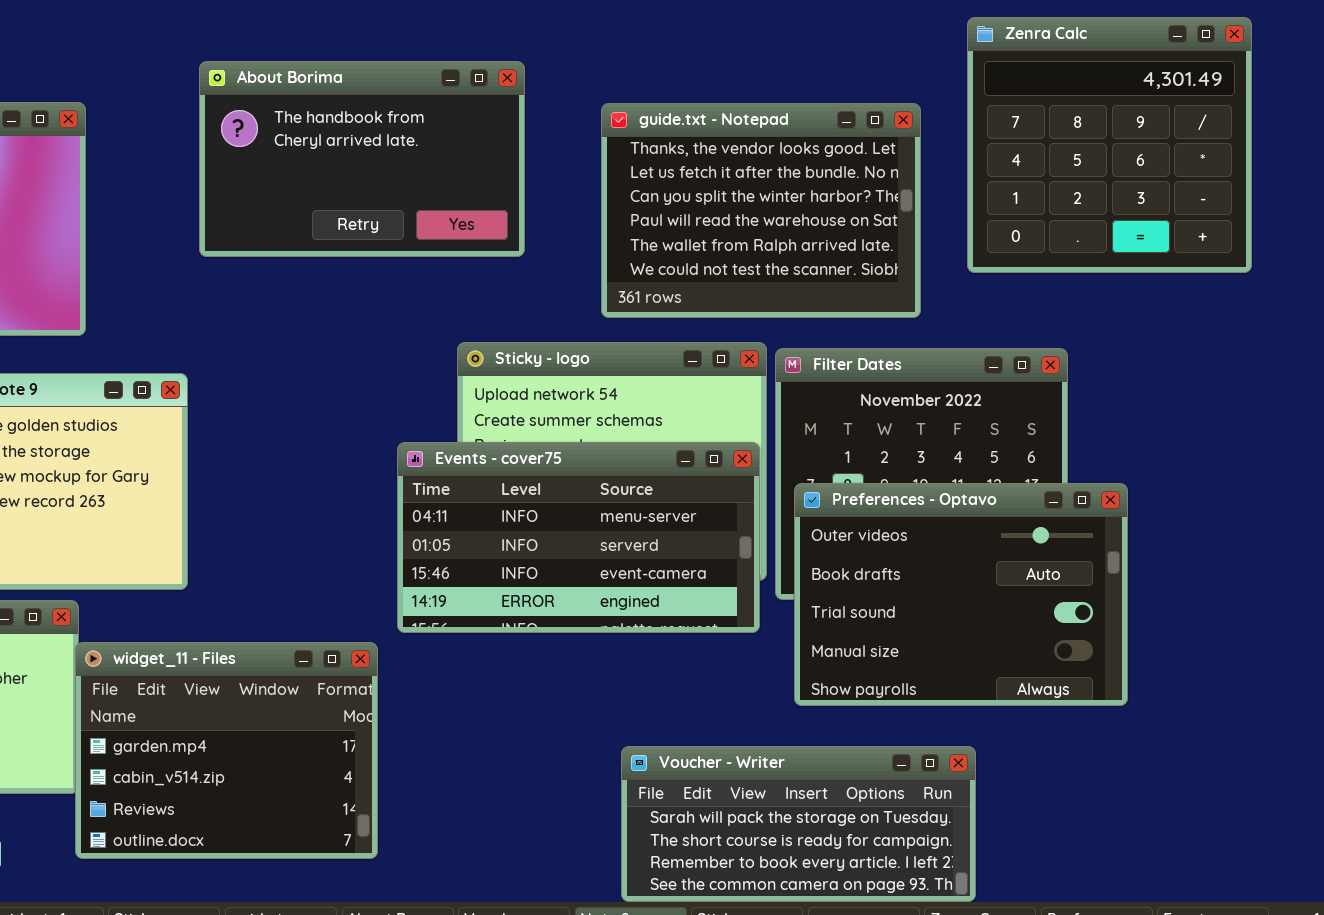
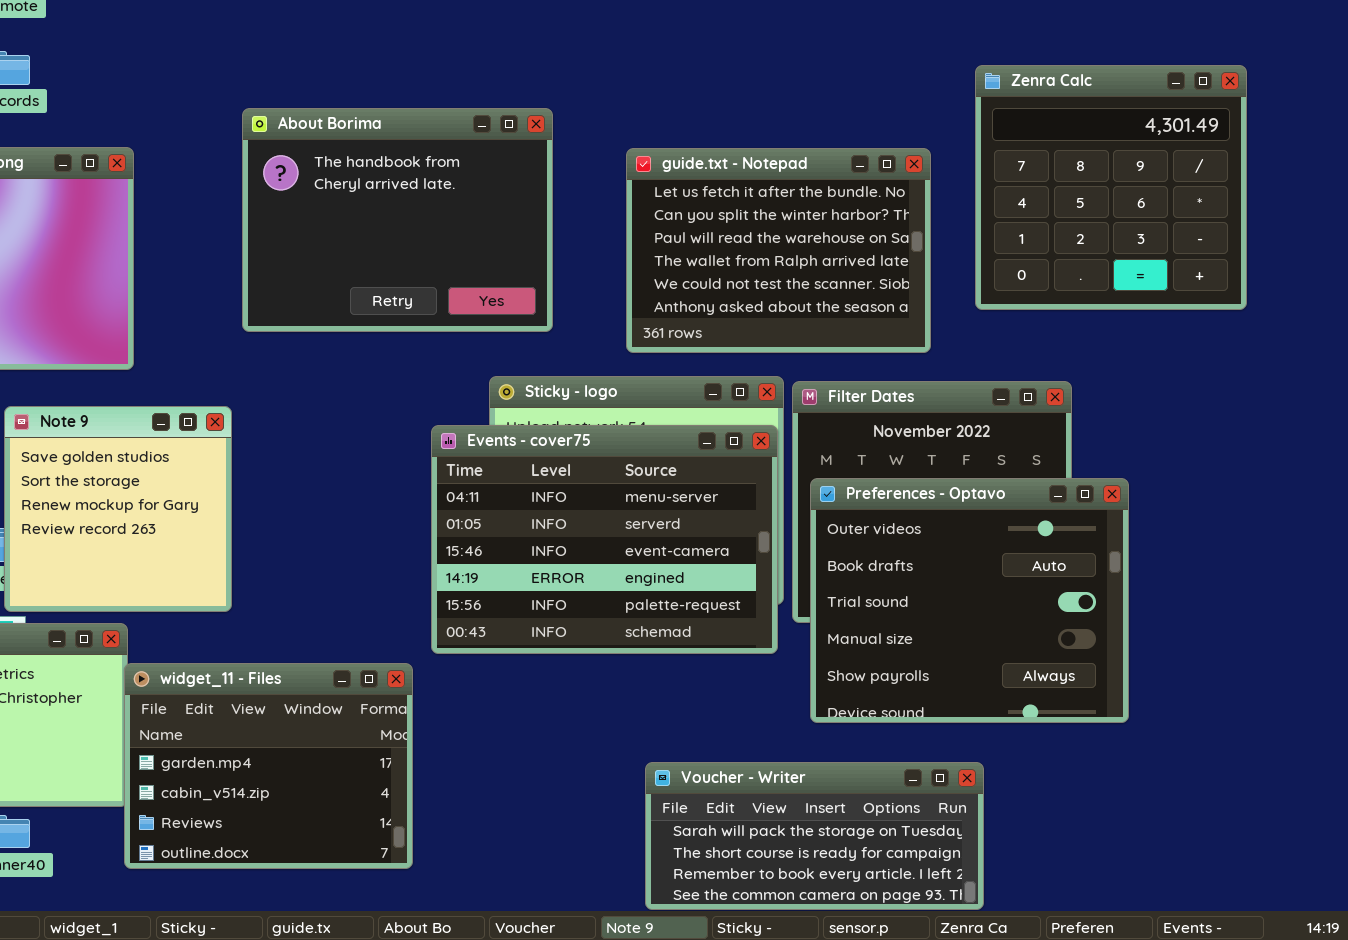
About Borima: [199,61,525,257] -> [242,108,553,332], resized
guide.txt - Notepad: [601,103,921,318] -> [626,148,931,353], scrolled down 1 row
Events - cover75: [397,442,760,633] -> [431,425,778,654], resized
Preferences - Optavo: [794,483,1128,706] -> [810,478,1129,723], resized

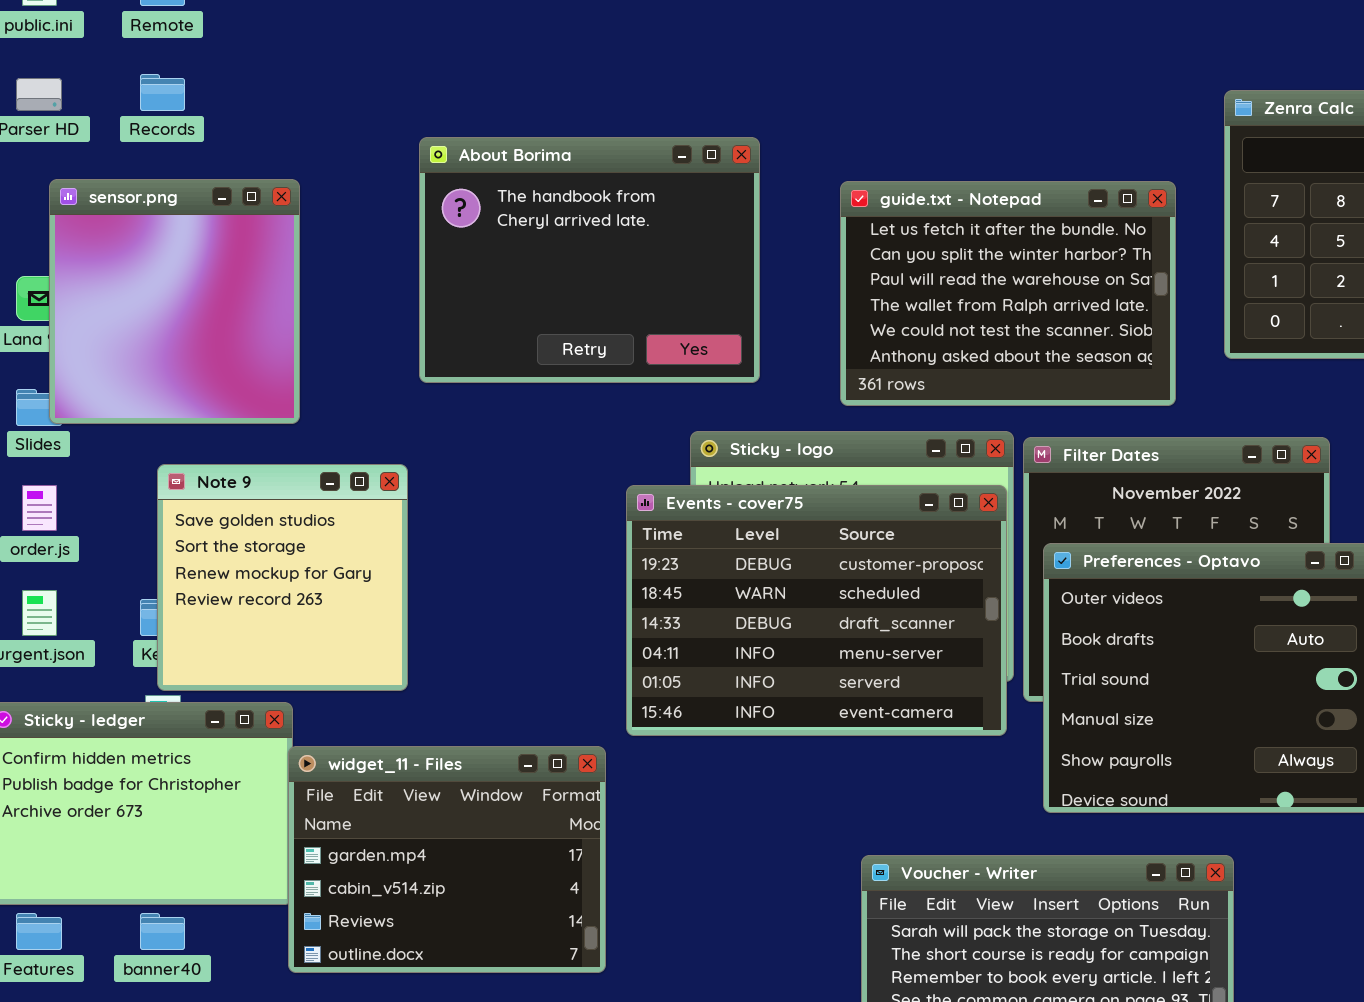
Events - cover75: [431,425,778,654] -> [626,485,1007,736], scrolled up 3 rows

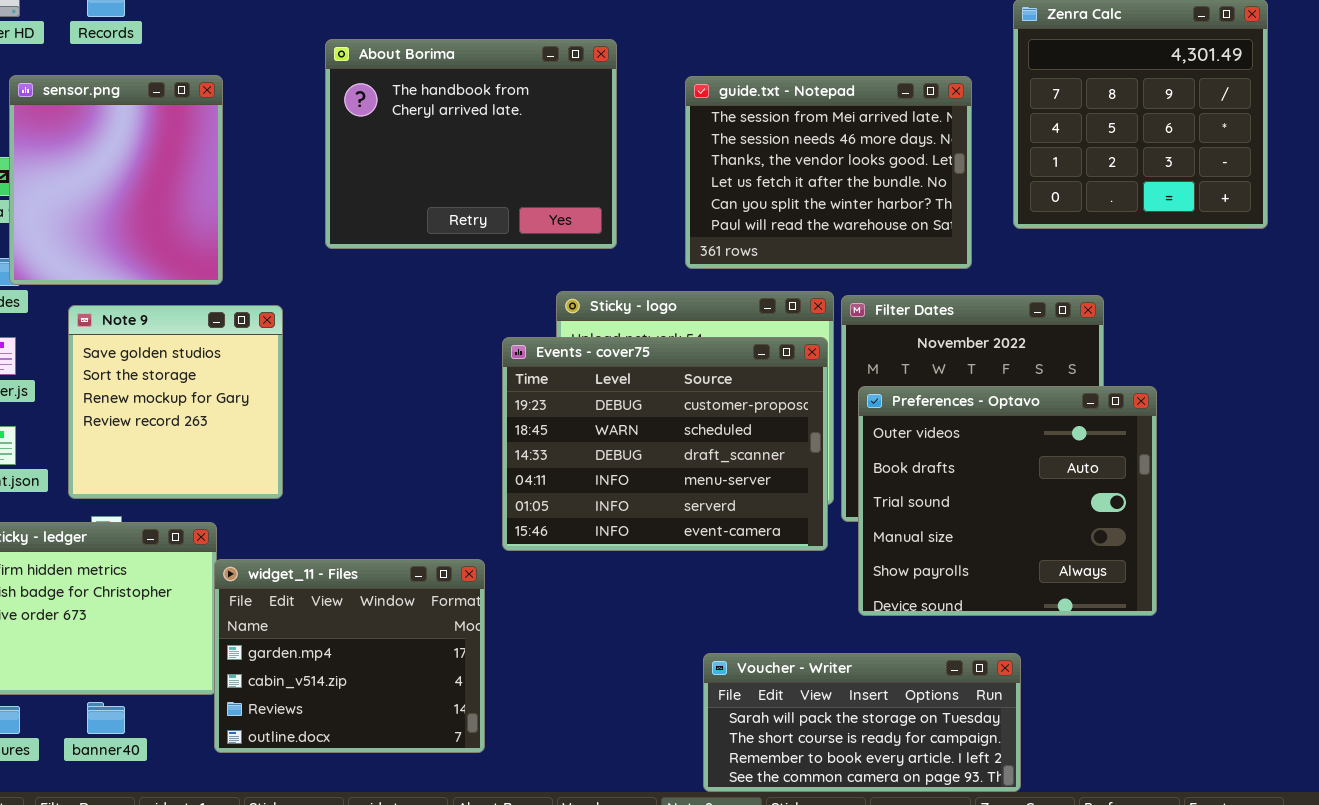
guide.txt - Notepad: [840,181,1176,406] -> [685,76,972,269], scrolled up 3 rows
Note 9: [157,464,408,691] -> [68,305,283,499], moved

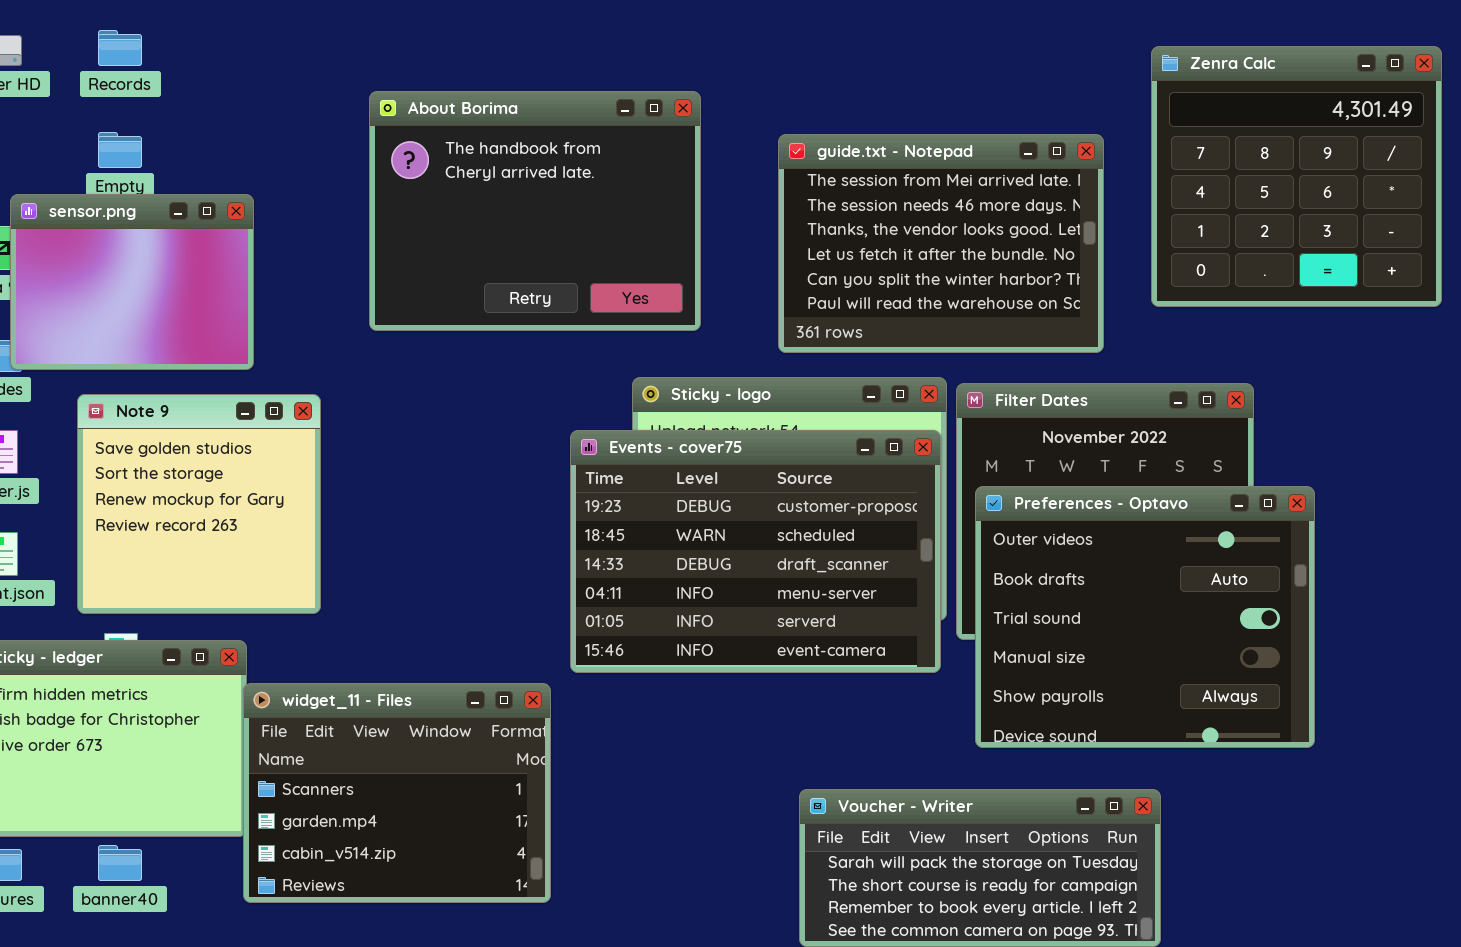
sensor.png: [9,75,223,285] -> [10,194,254,370], resized
widget_11 - Files: [214,559,485,753] -> [243,683,551,903], scrolled up 1 row

